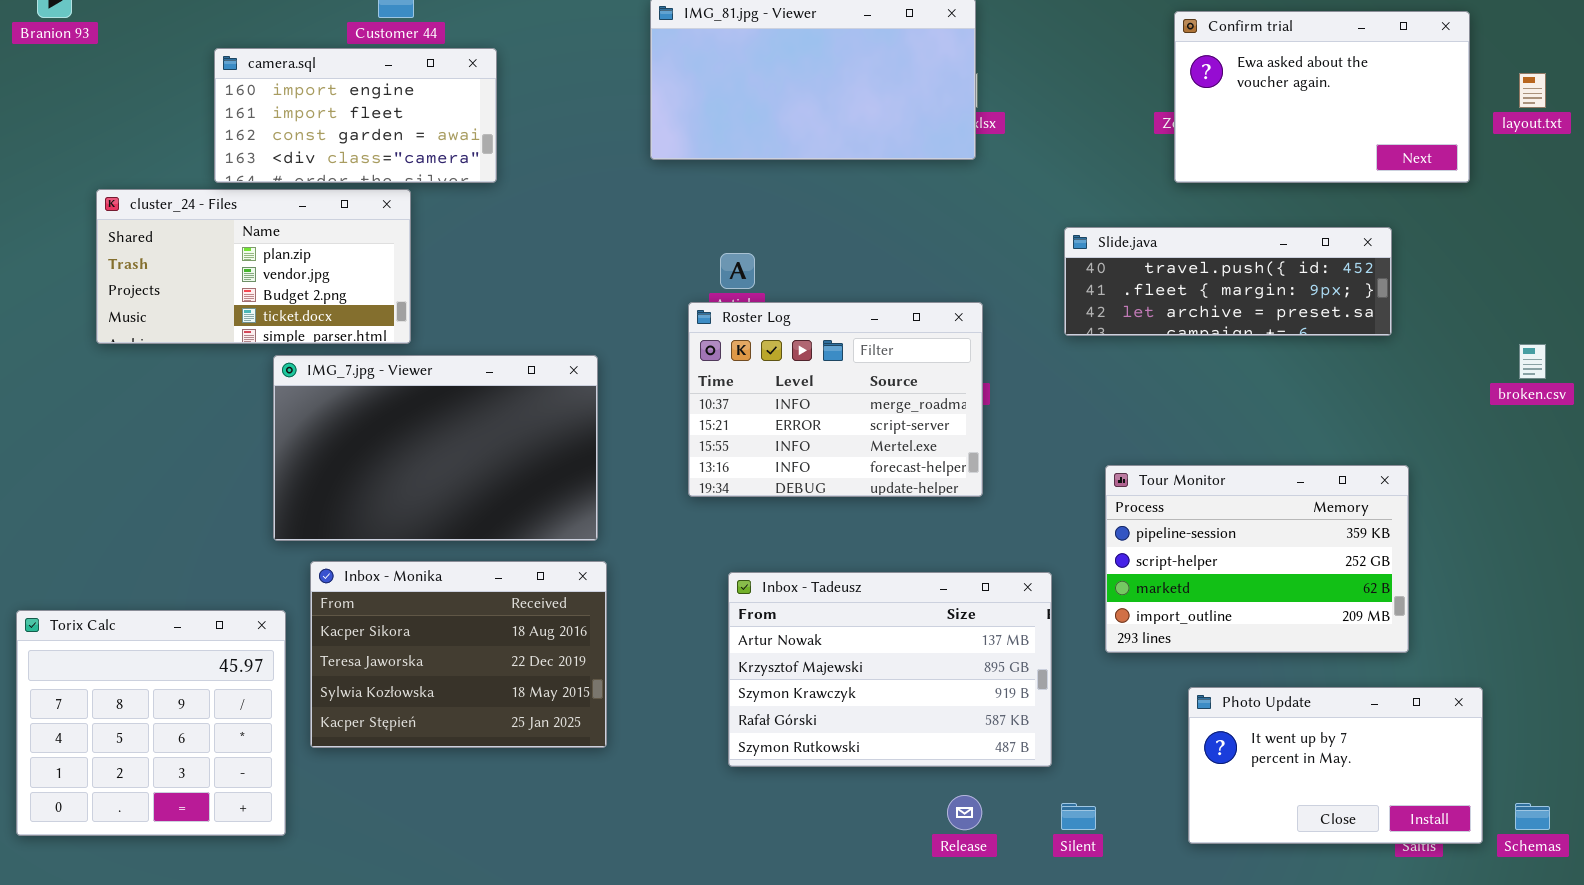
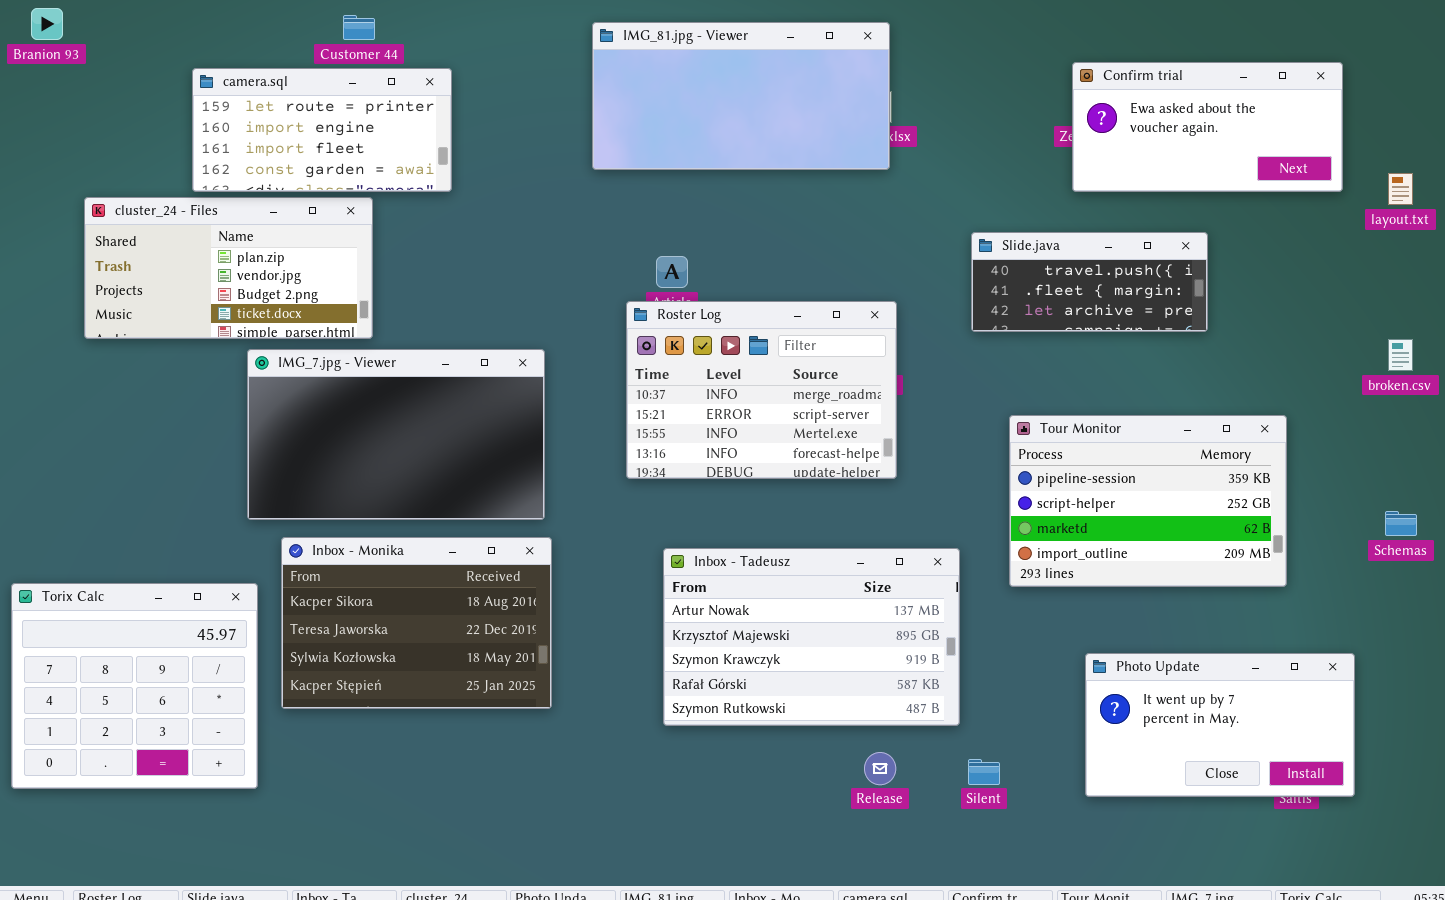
Confirm trial: [1174,11,1470,183] -> [1072,62,1343,192], resized
camera.sql: [214,48,497,183] -> [192,68,452,192], scrolled up 1 row
layout.txt: [1519,73,1546,108] -> [1388,173,1413,205], moved
Slide.java: [1064,227,1392,336] -> [971,232,1208,332], resized
Tour Monitor: [1105,465,1409,653] -> [1009,415,1287,587], moved
Schemas: [1515,803,1550,830] -> [1385,511,1417,536], moved

